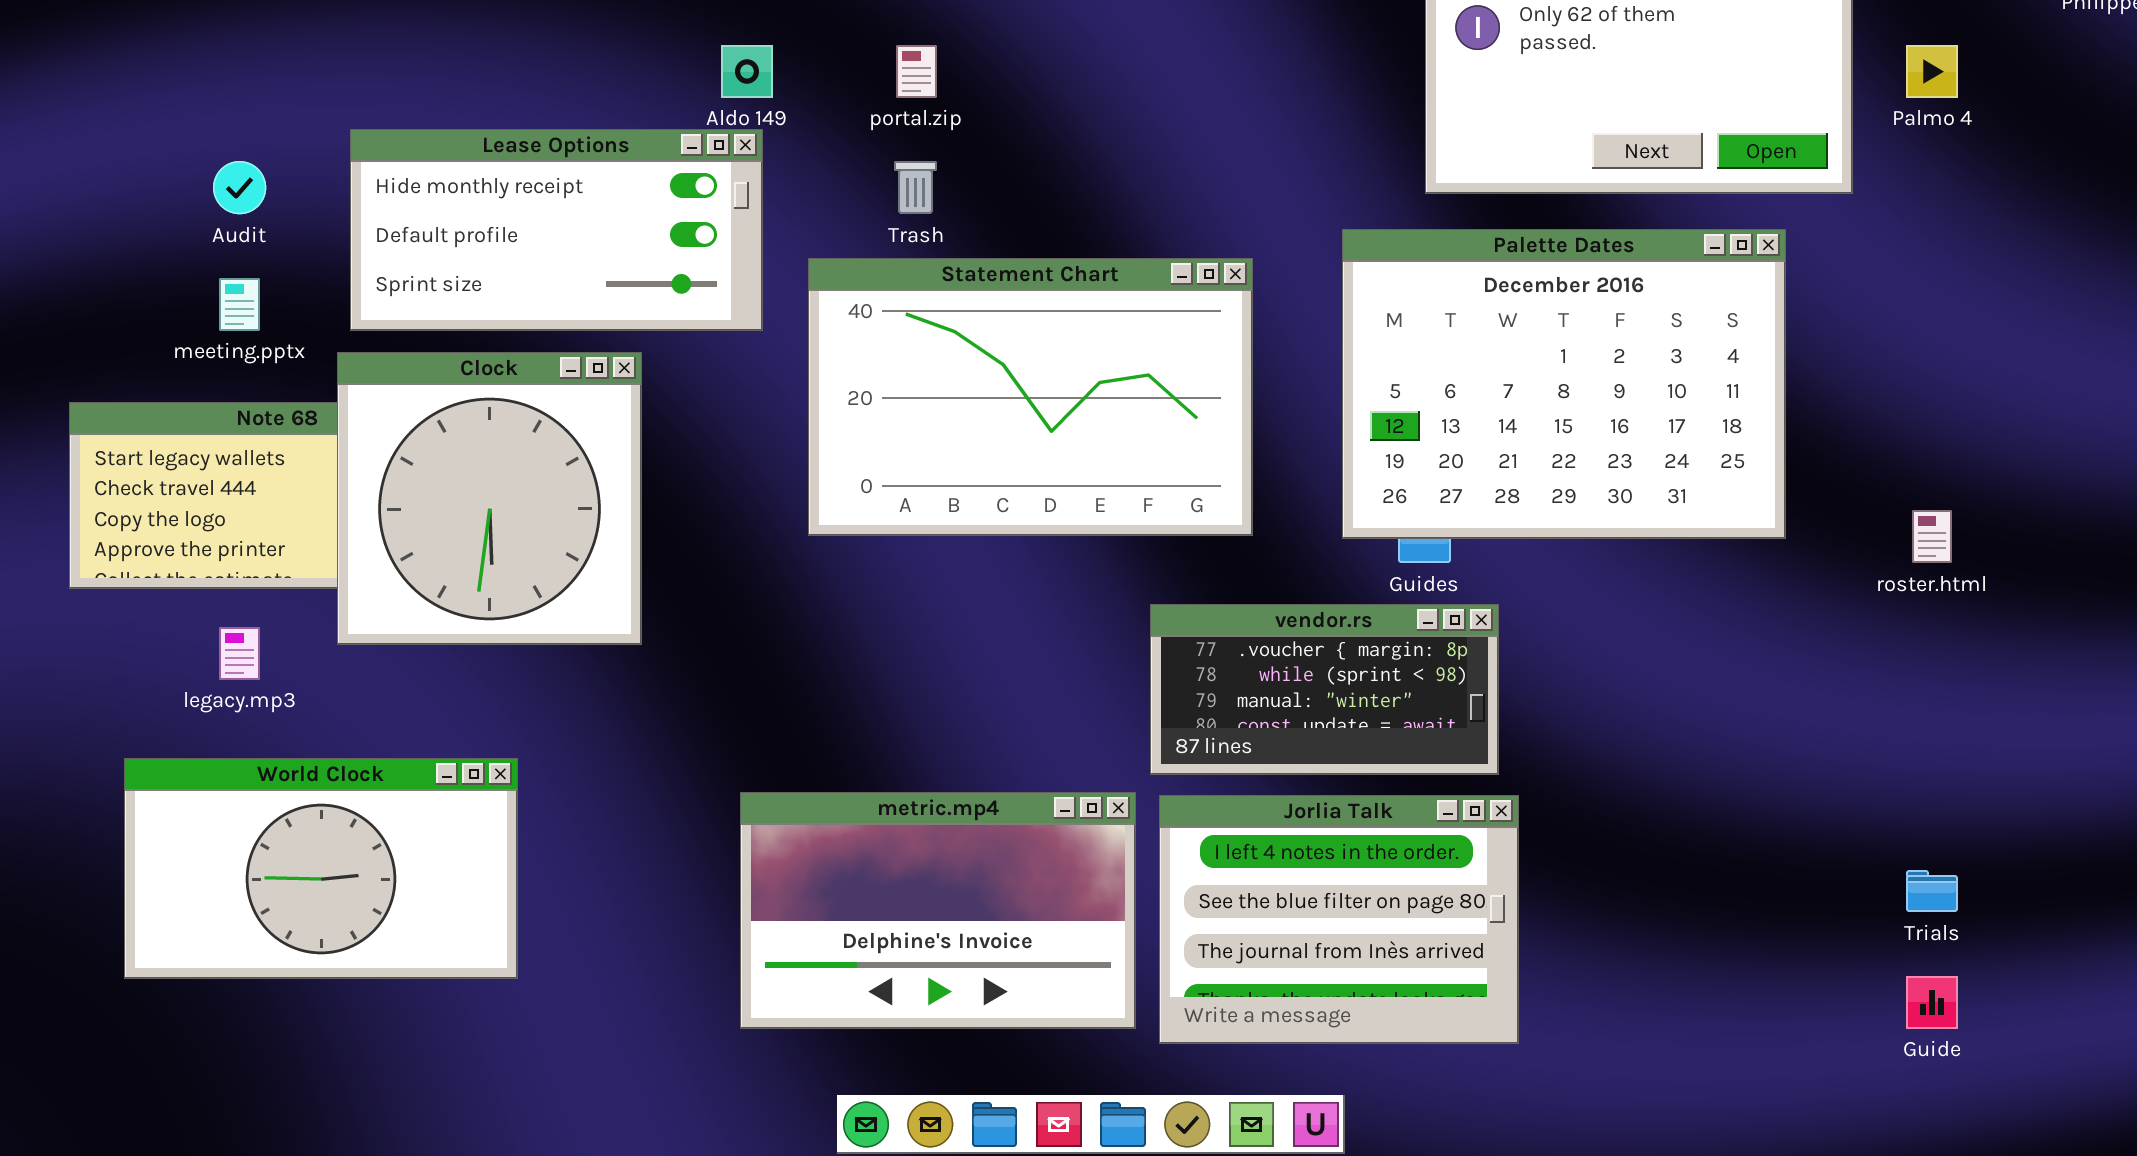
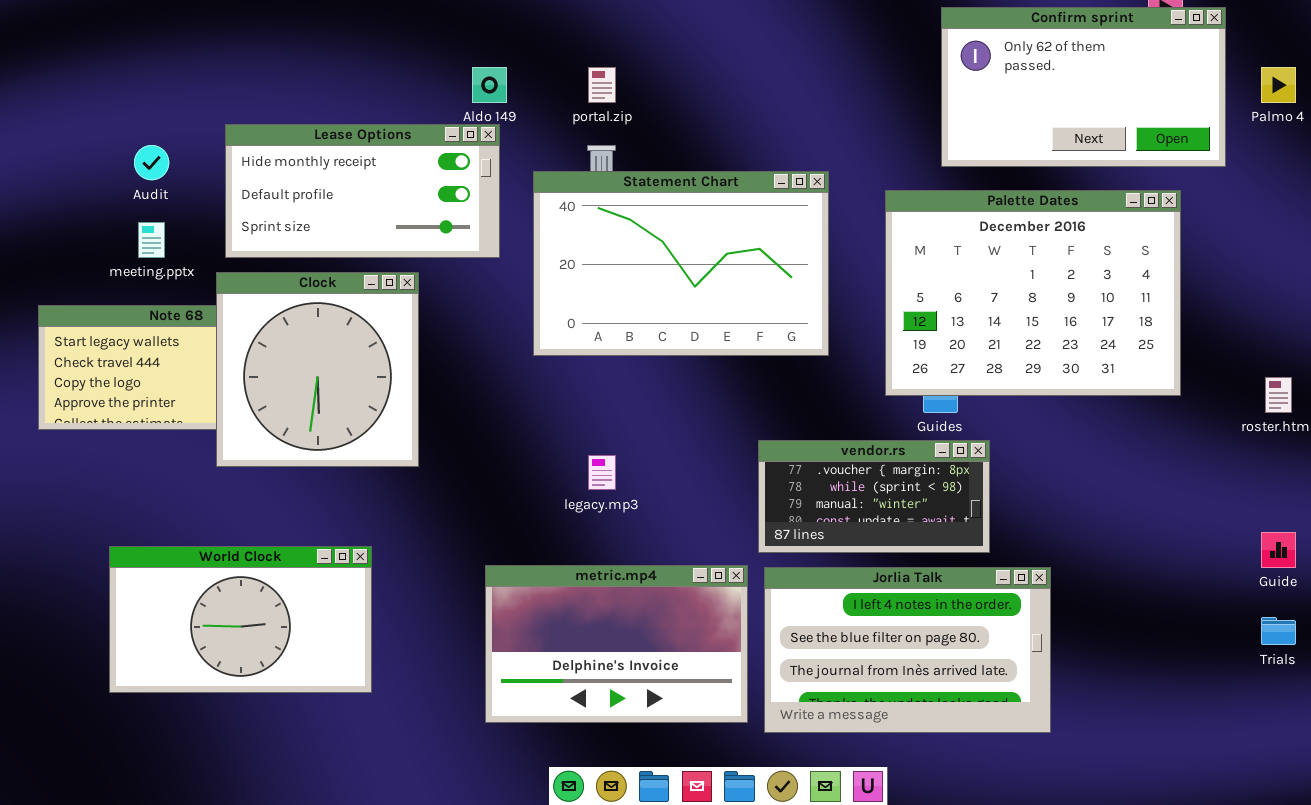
Statement Chart: [808,258,1253,536] -> [533,171,829,356], moved
legacy.mp3: [219,627,260,680] -> [588,455,616,490], moved
World Clock: [124,758,518,979] -> [109,546,372,693], moved
Jorlia Talk: [1159,795,1519,1044] -> [764,567,1051,733], resized
Guide: [1906,976,1958,1029] -> [1261,532,1296,568], moved

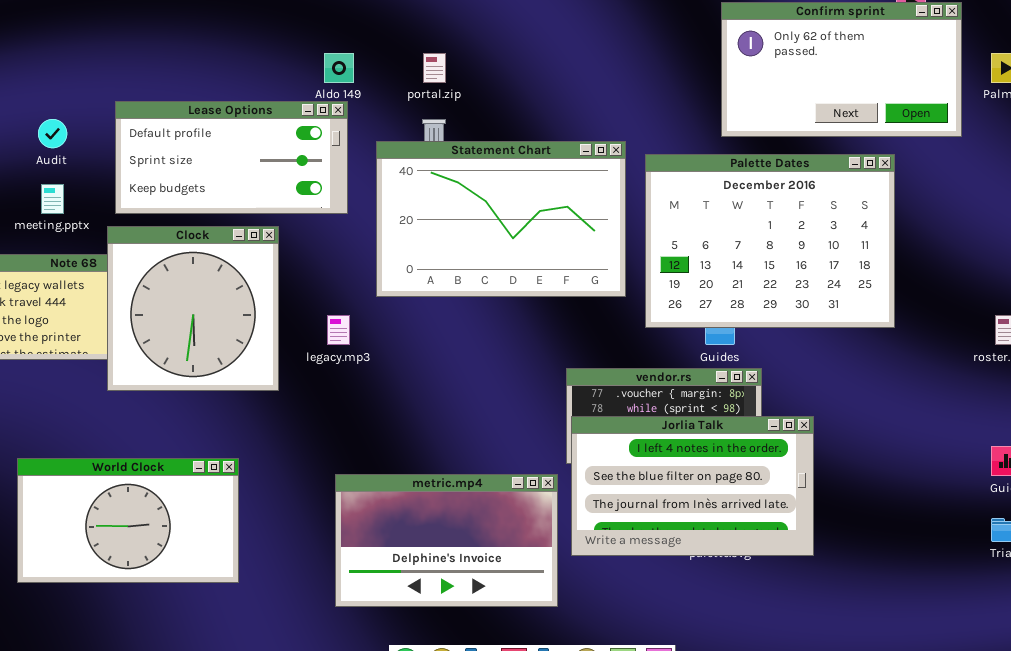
Lease Options: [225,124,500,258] -> [115,101,348,214], scrolled down 1 row
Palette Dates: [885,190,1181,396] -> [645,154,895,328], moved
legacy.mp3: [588,455,616,490] -> [327,315,350,345], moved
Jorlia Talk: [764,567,1051,733] -> [571,416,814,556], moved

